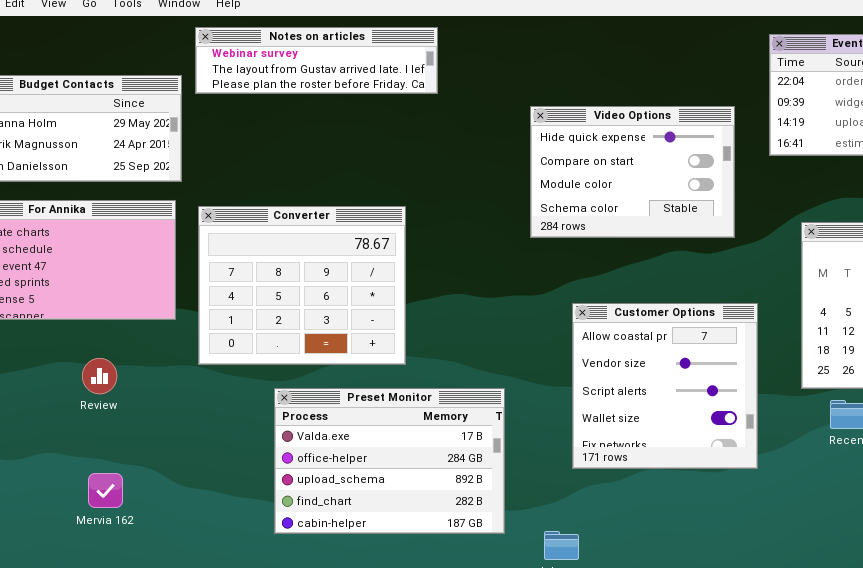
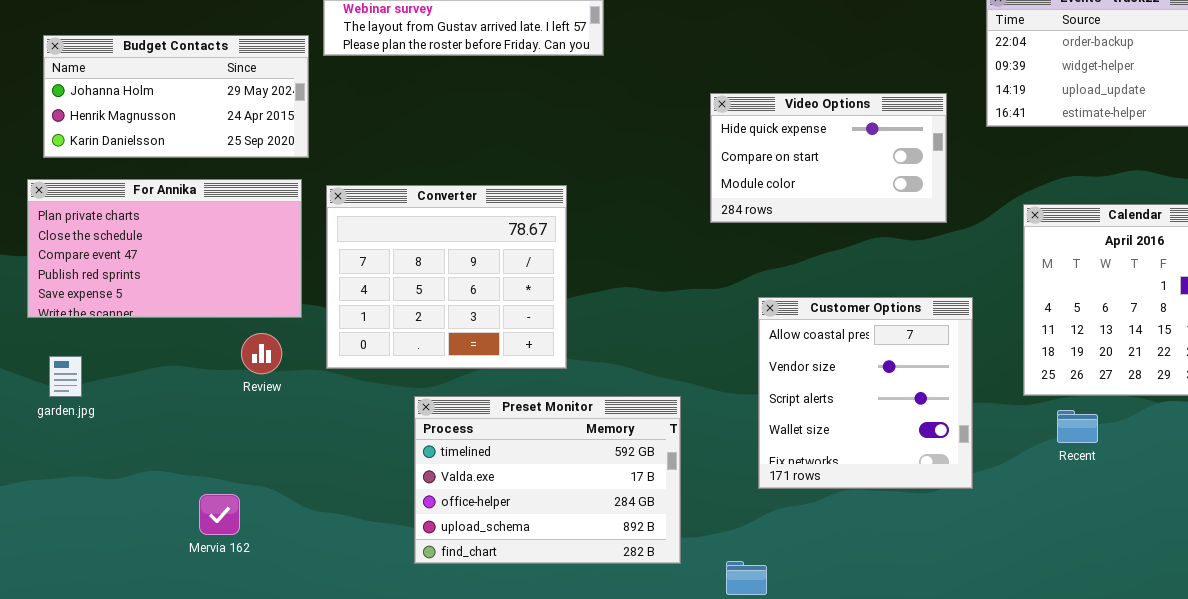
Video Options: [530,106,735,238] -> [710,93,947,223], resized
Review: [82,358,117,394] -> [241,333,282,374], moved
Preset Monitor: [274,388,505,534] -> [414,396,681,564], scrolled up 1 row

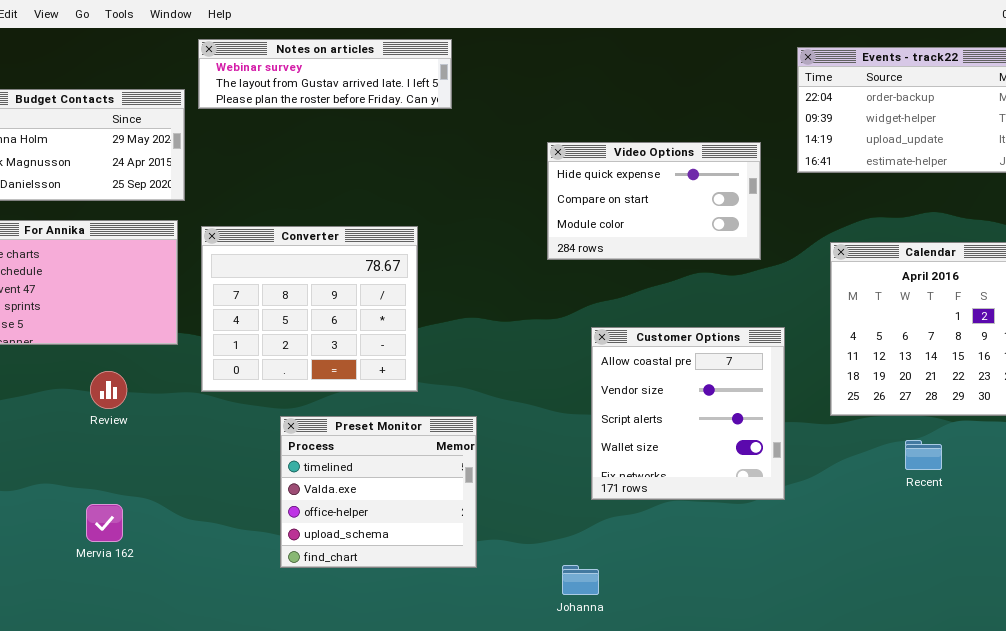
Review: [241,333,282,374] -> [90,371,127,409], moved
Preset Monitor: [414,396,681,564] -> [280,416,477,568], resized
Recent: [1057,410,1098,443] -> [905,440,942,470], moved

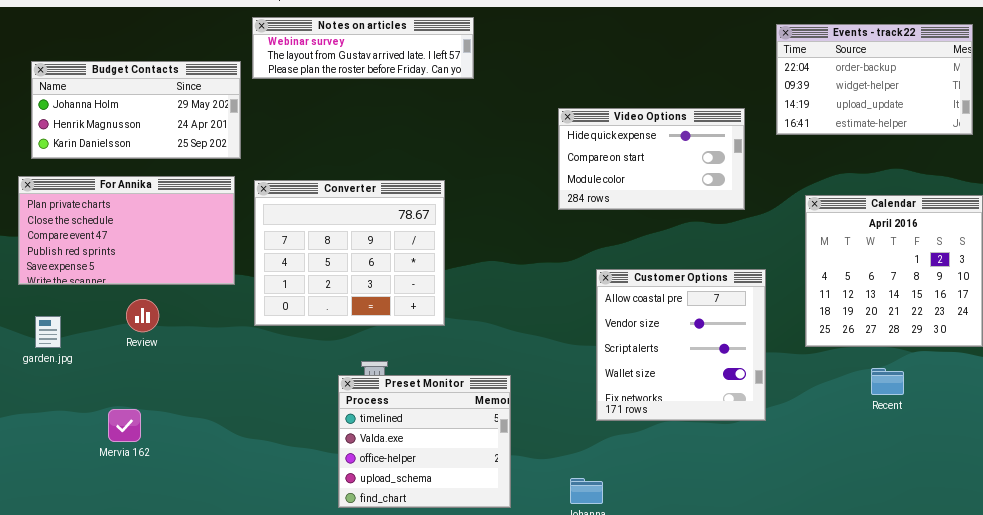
Review: [90,371,127,409] -> [126,299,159,332], moved
Preset Monitor: [280,416,477,568] -> [338,375,511,508], moved
Mervia 162: [86,504,123,542] -> [108,409,141,442], moved

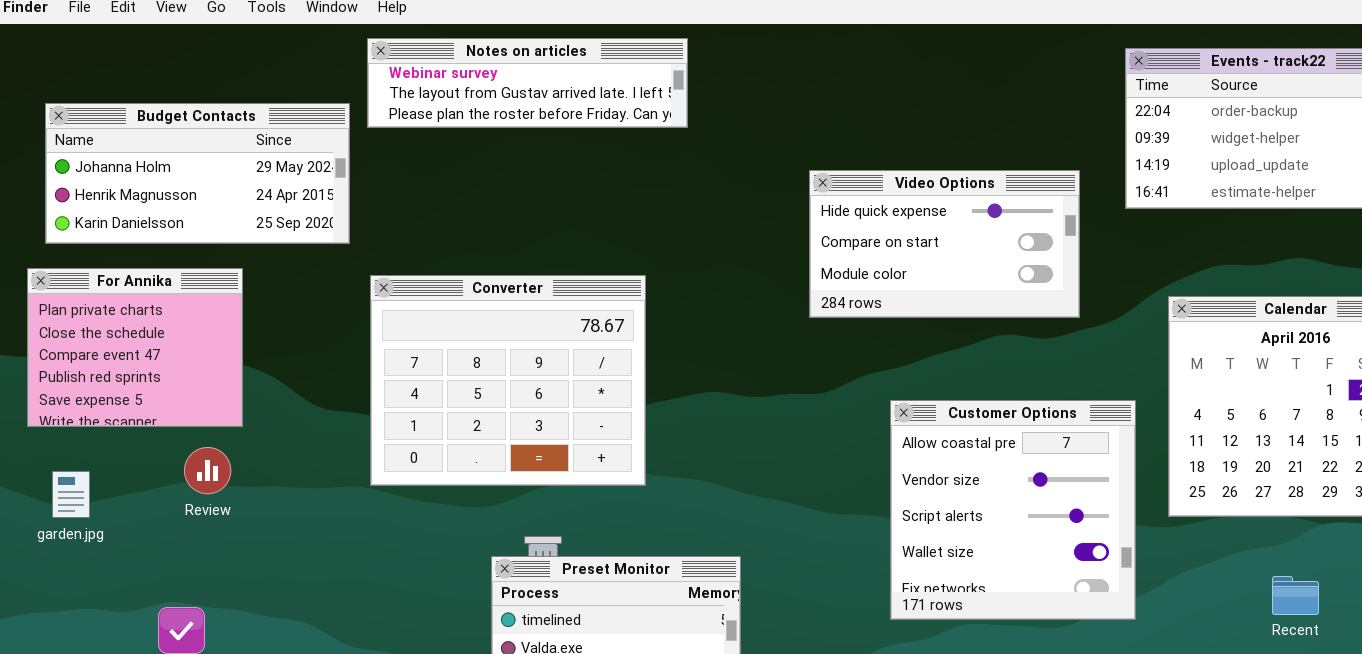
For Annika: [18,176,235,285] -> [27,268,243,427], resized
Customer Options: [596,269,766,421] -> [890,400,1136,620], moved
Recent: [871,368,904,395] -> [1272,576,1319,615], moved

